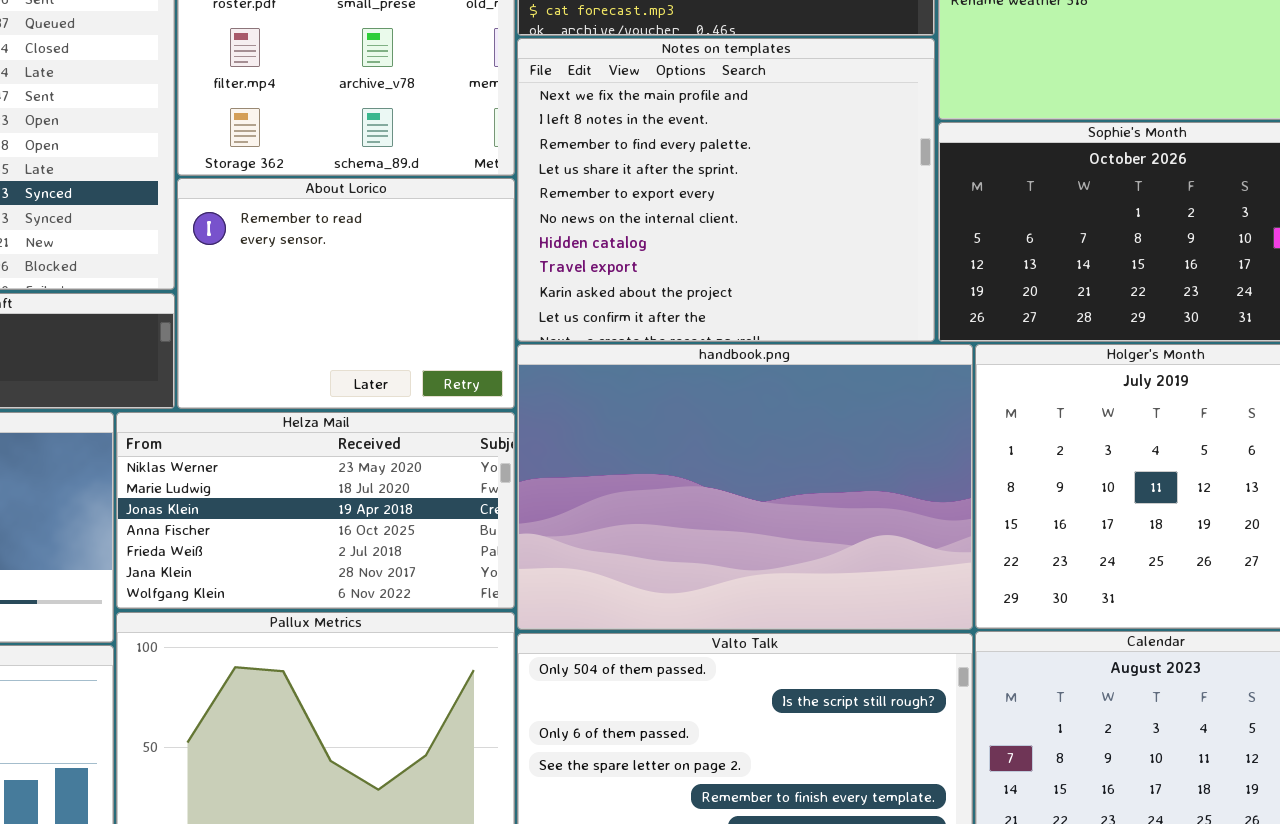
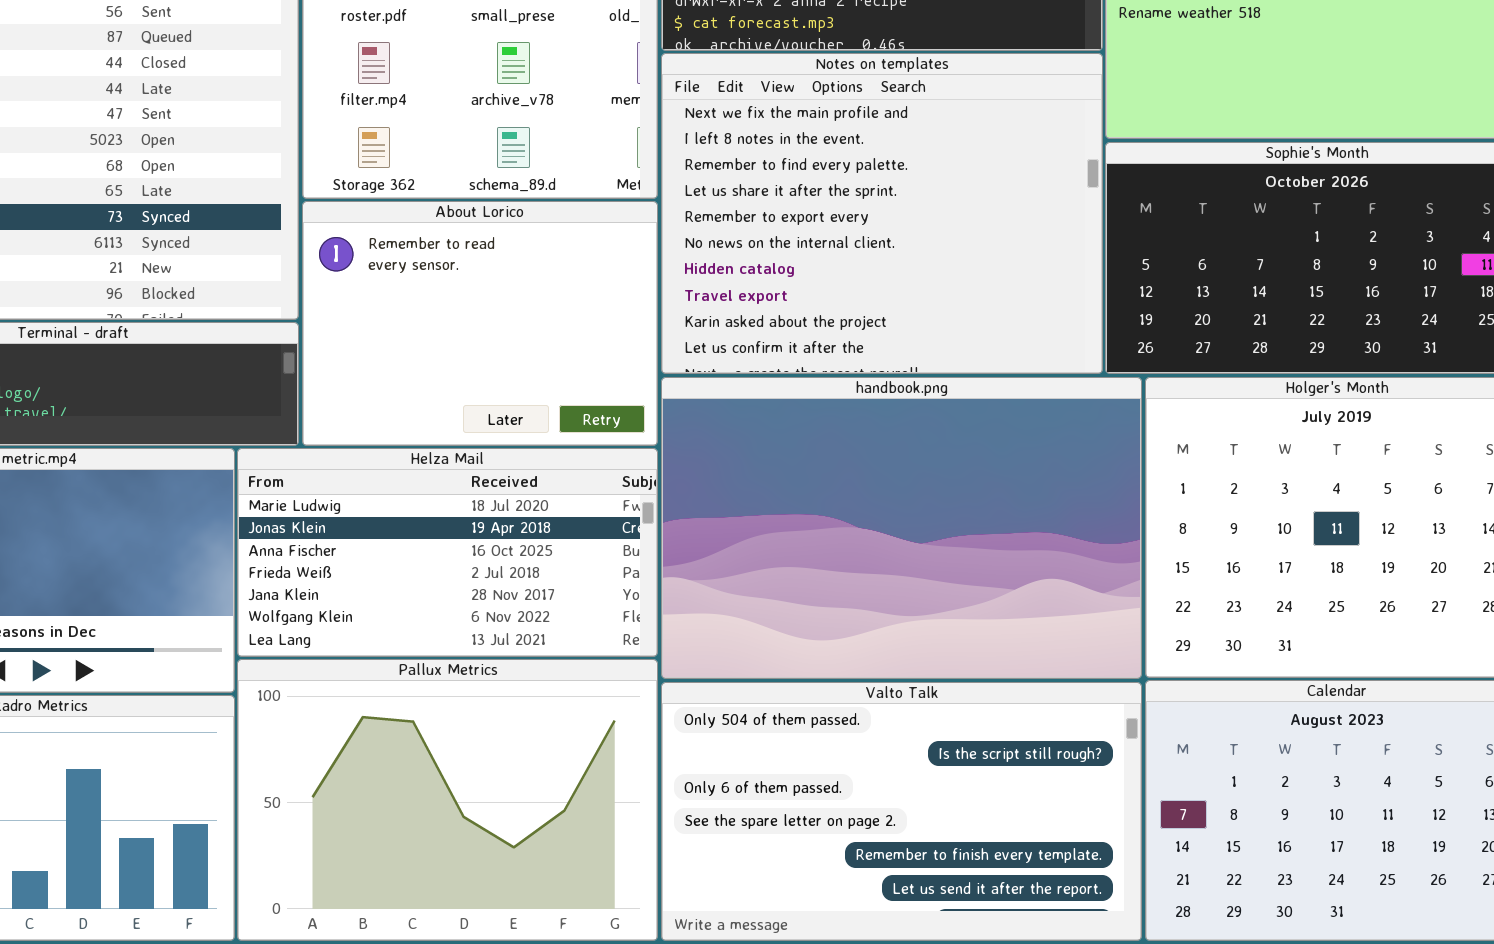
Helza Mail: [116,412,515,609] -> [237,448,658,657], scrolled down 1 row

